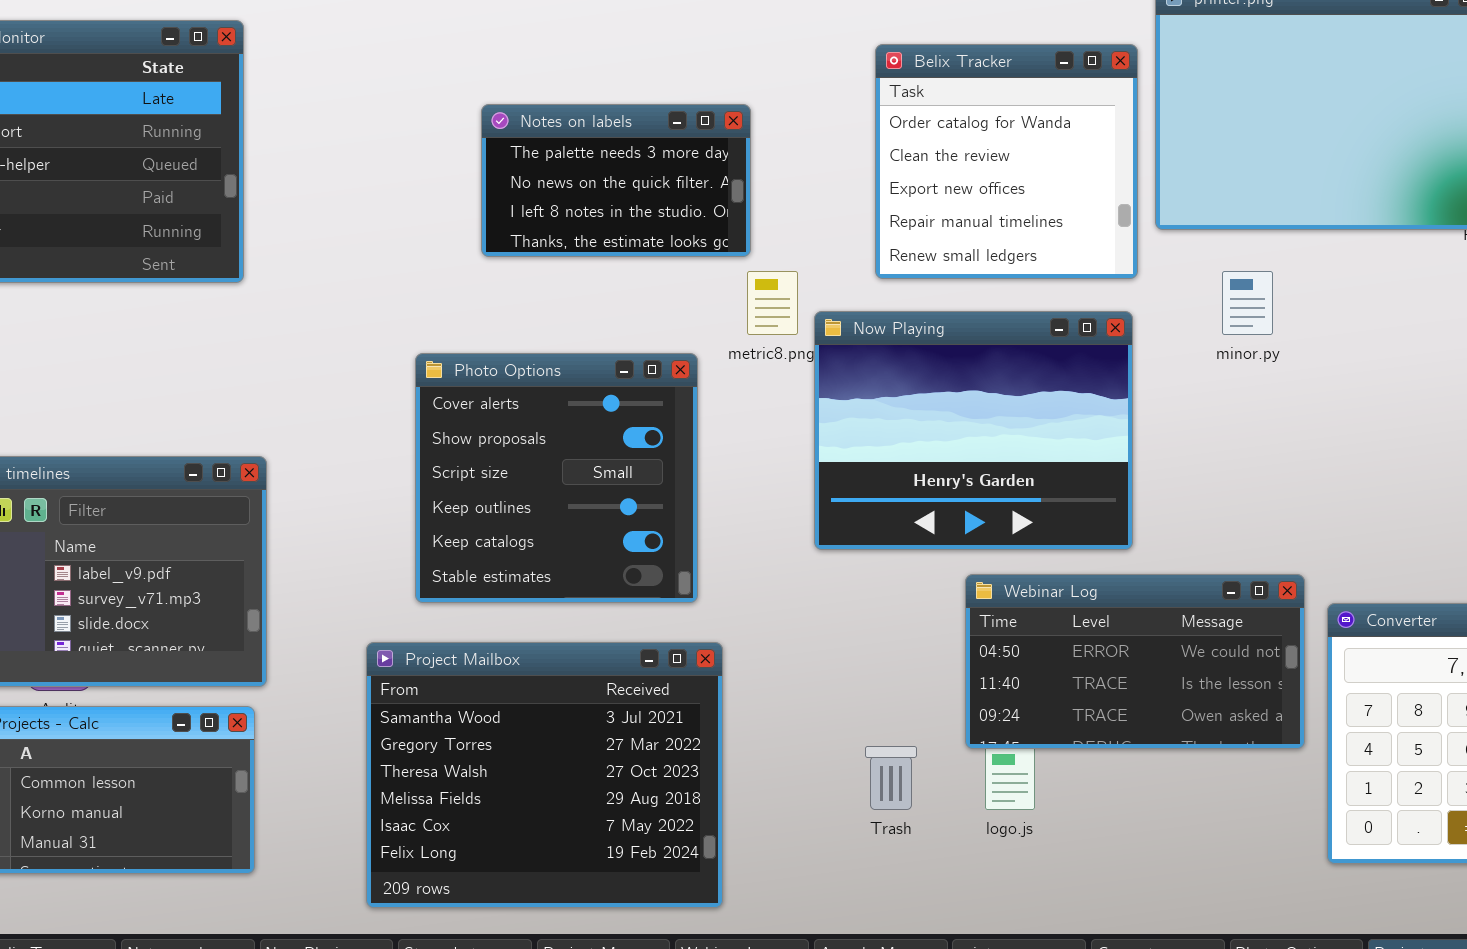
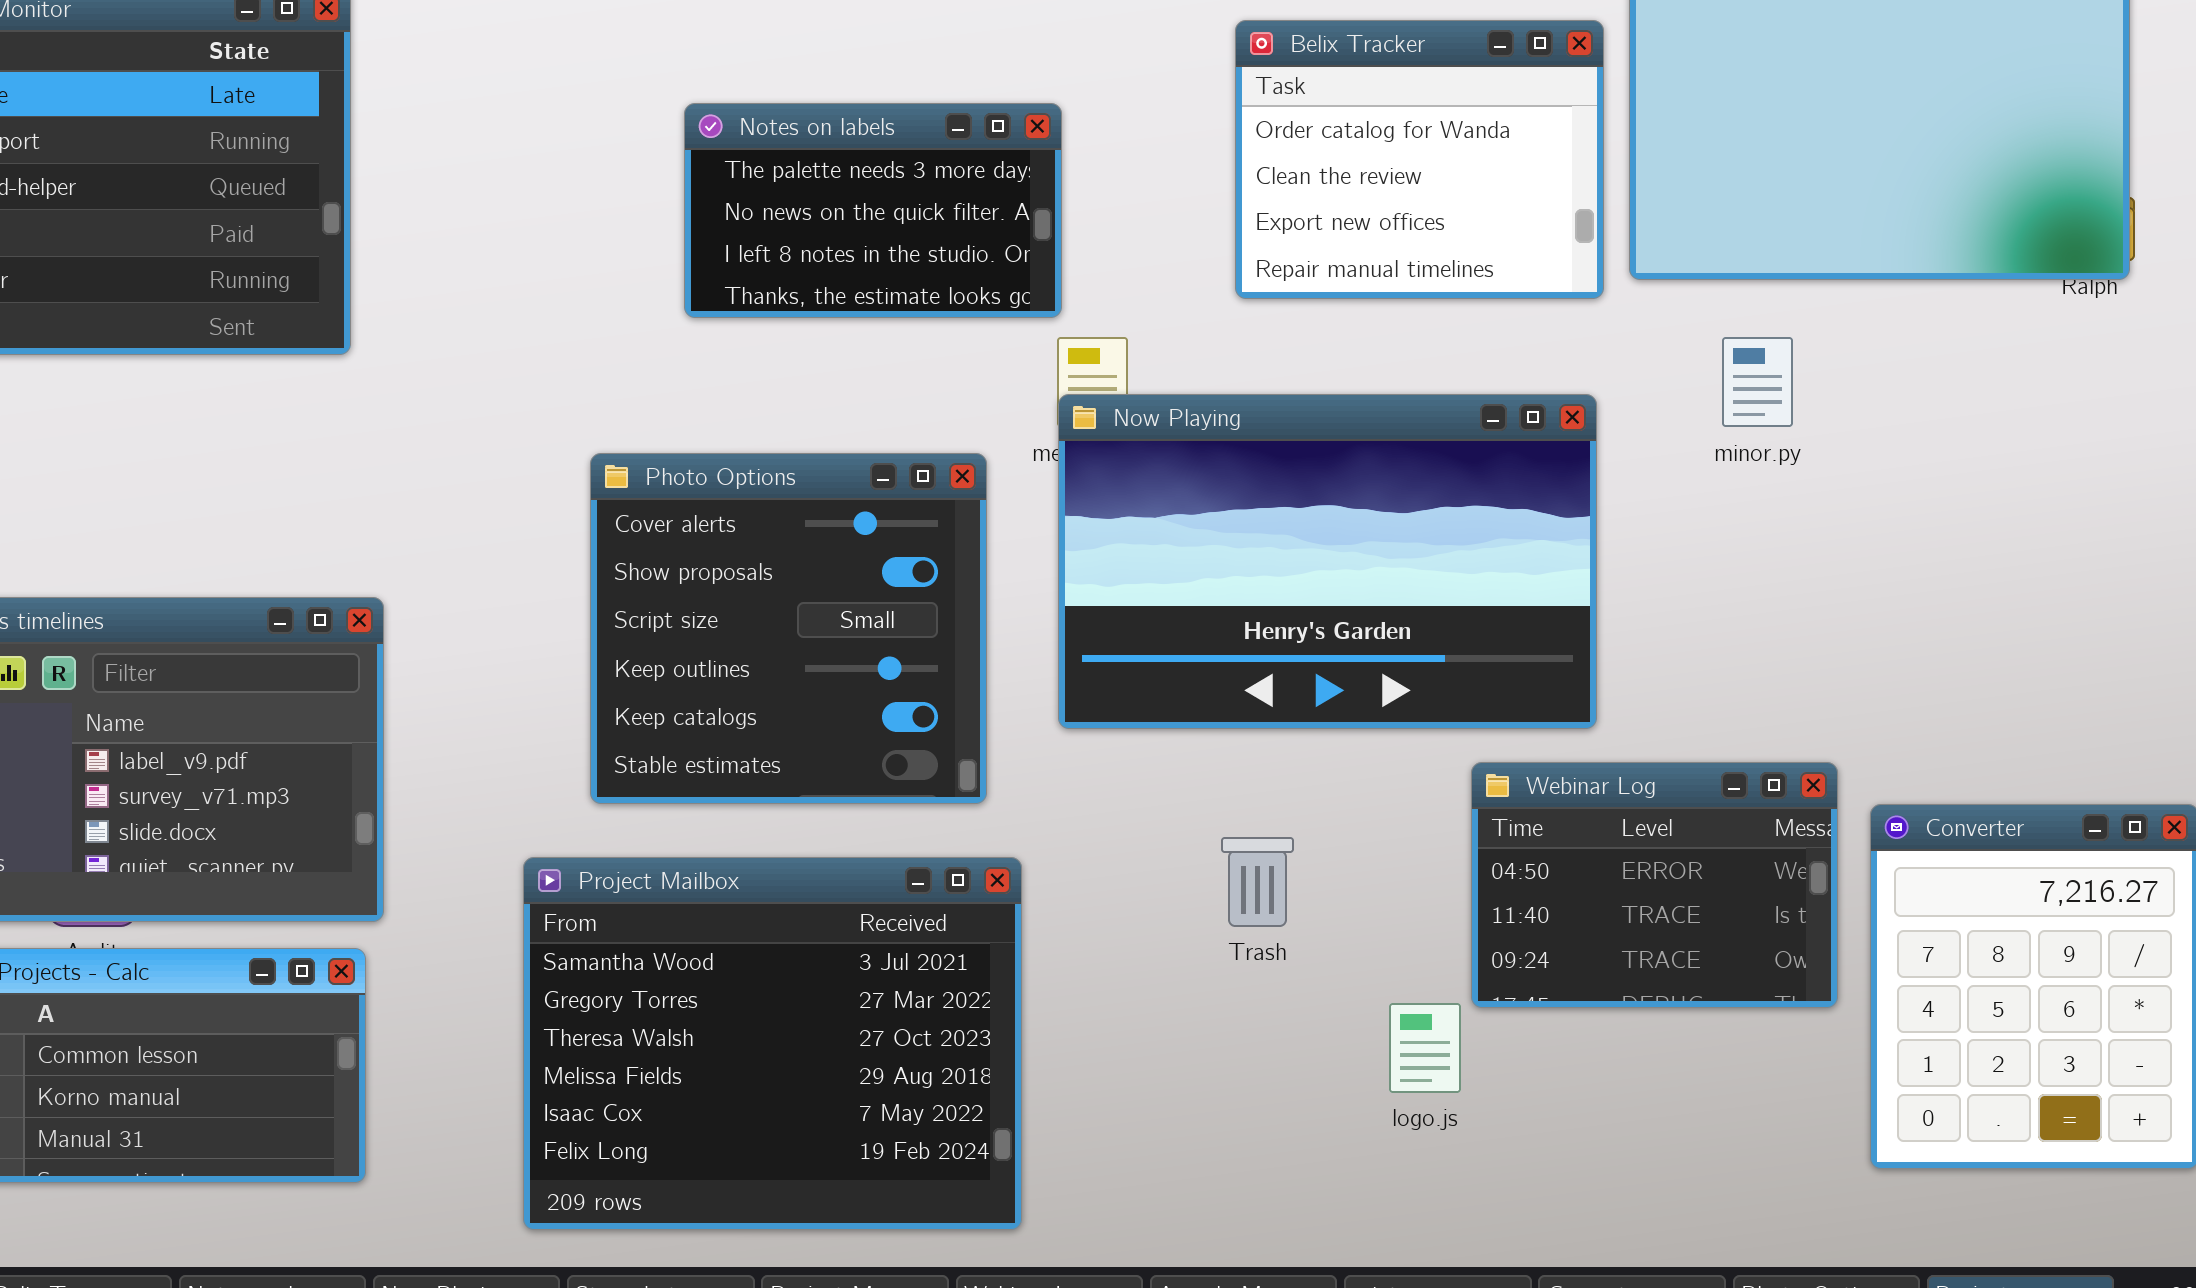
Belix Tracker: [875,44,1138,279] -> [1235,20,1604,299], resized
Now Playing: [814,311,1133,550] -> [1058,394,1597,729], resized
Webinar Log: [965,574,1305,749] -> [1471,762,1838,1008], resized
Trash: [865,746,917,810] -> [1221,837,1294,927], moved

